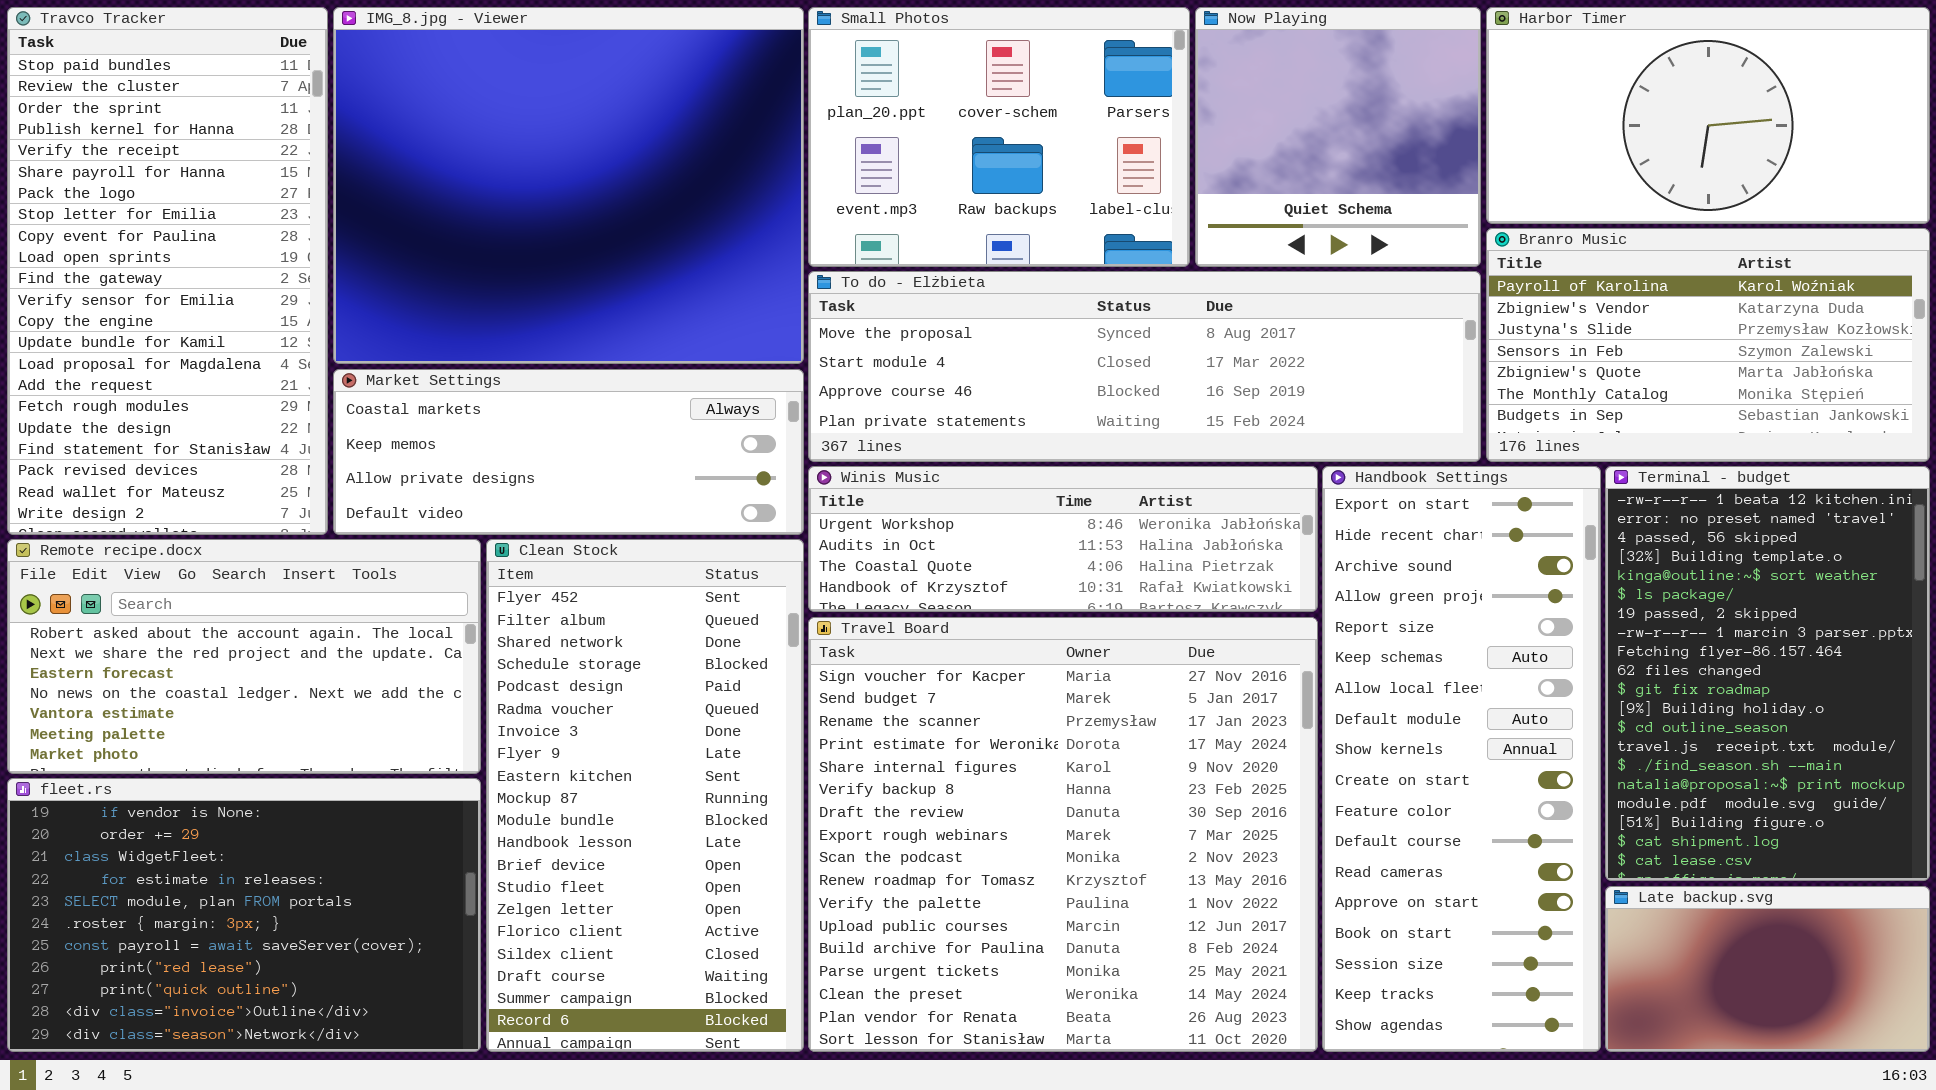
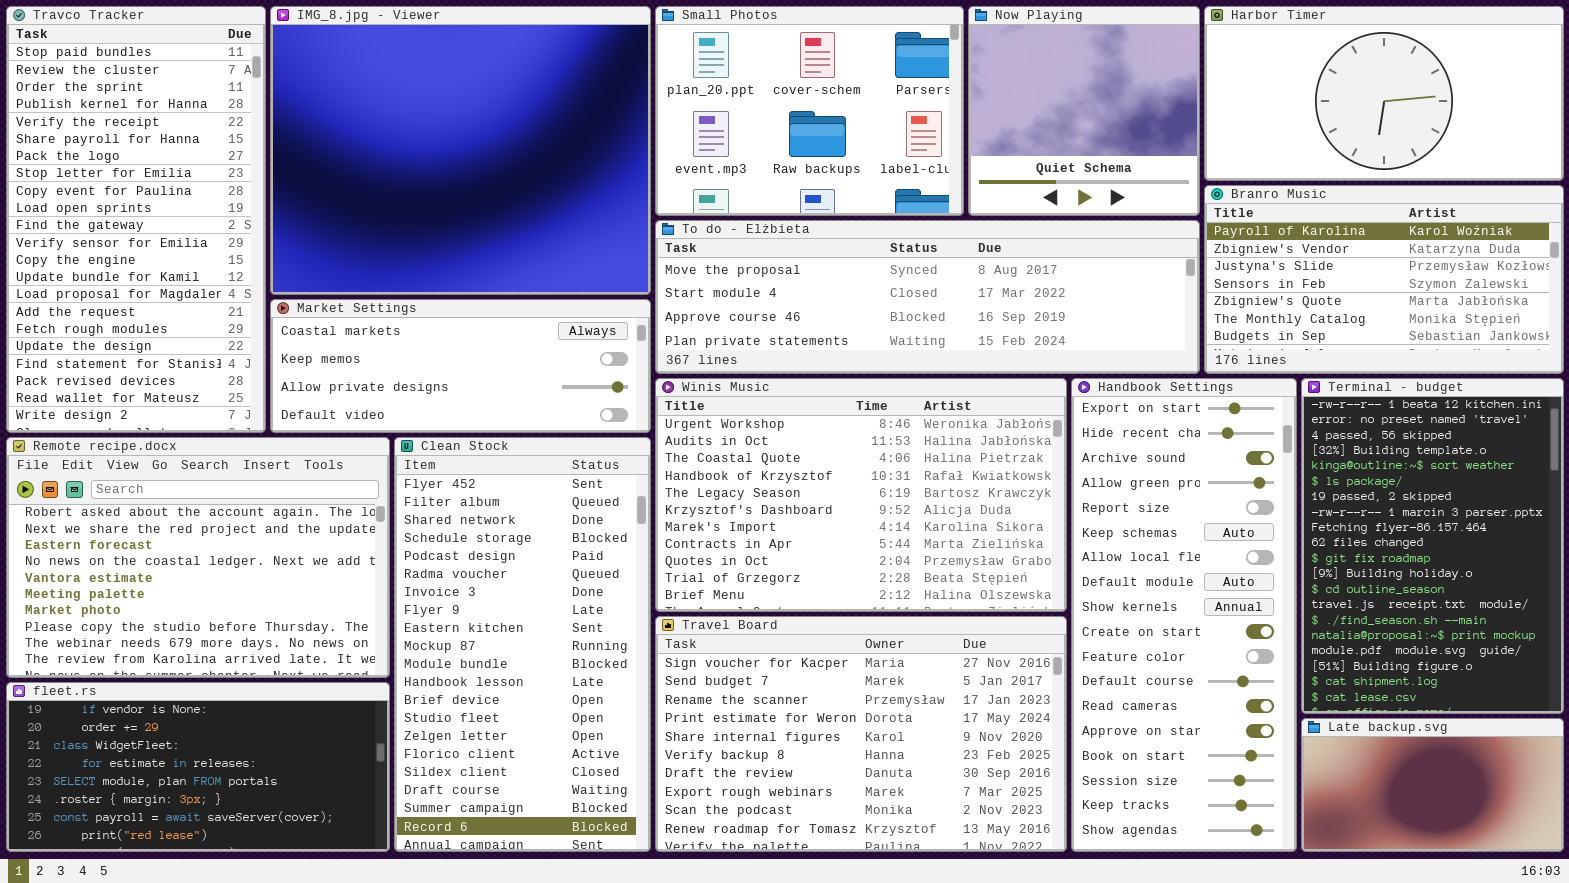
Winis Music: [808,466,1318,612] -> [655,378,1067,612], resized
Remote recipe.docx: [7,539,481,774] -> [6,437,390,678], resized
Travel Board: [808,617,1318,1052] -> [655,616,1067,852], resized
fleet.rs: [7,778,481,1052] -> [6,682,390,852], resized

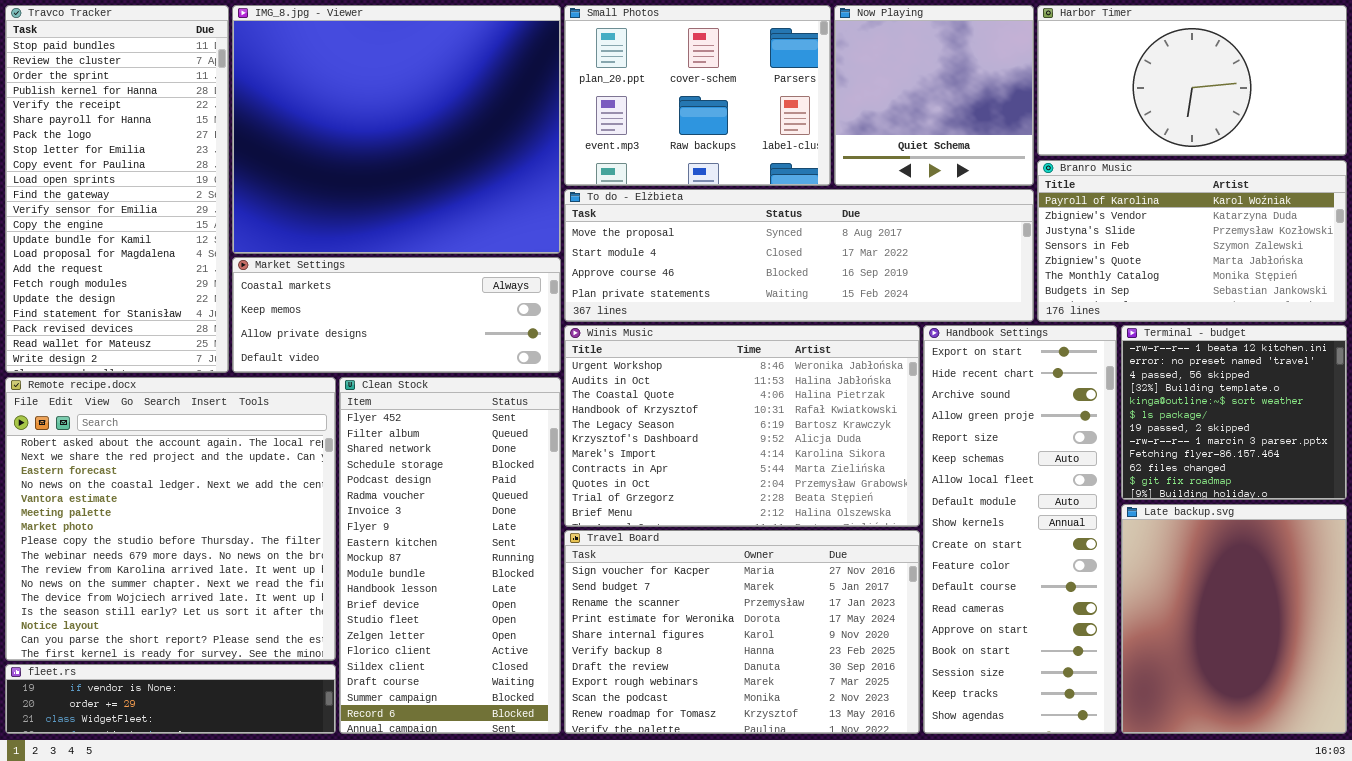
Terminal - budget: [1301,378,1564,714] -> [1121,325,1347,500], resized
Remote recipe.docx: [6,437,390,678] -> [5,377,336,661], resized
fleet.rs: [6,682,390,852] -> [5,664,336,734], resized
Late backup.svg: [1301,718,1564,852] -> [1121,504,1347,734], resized

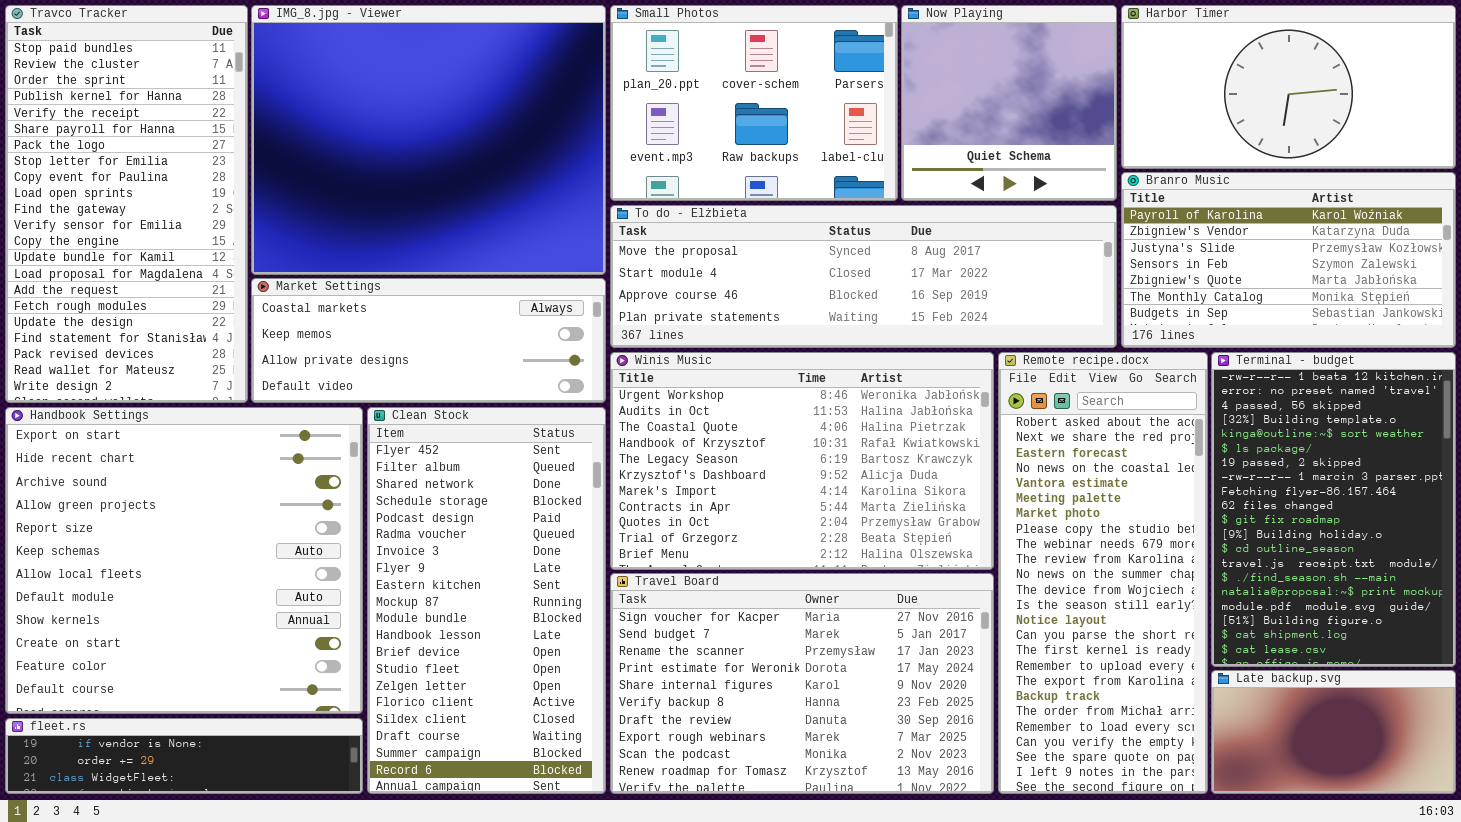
Handbook Settings: [923,325,1117,734] -> [5,407,363,714], moved, resized
Terminal - budget: [1121,325,1347,500] -> [1211,352,1456,667], resized
Remote recipe.docx: [5,377,336,661] -> [998,352,1208,794], moved, resized
Late backup.svg: [1121,504,1347,734] -> [1211,670,1456,794], resized

